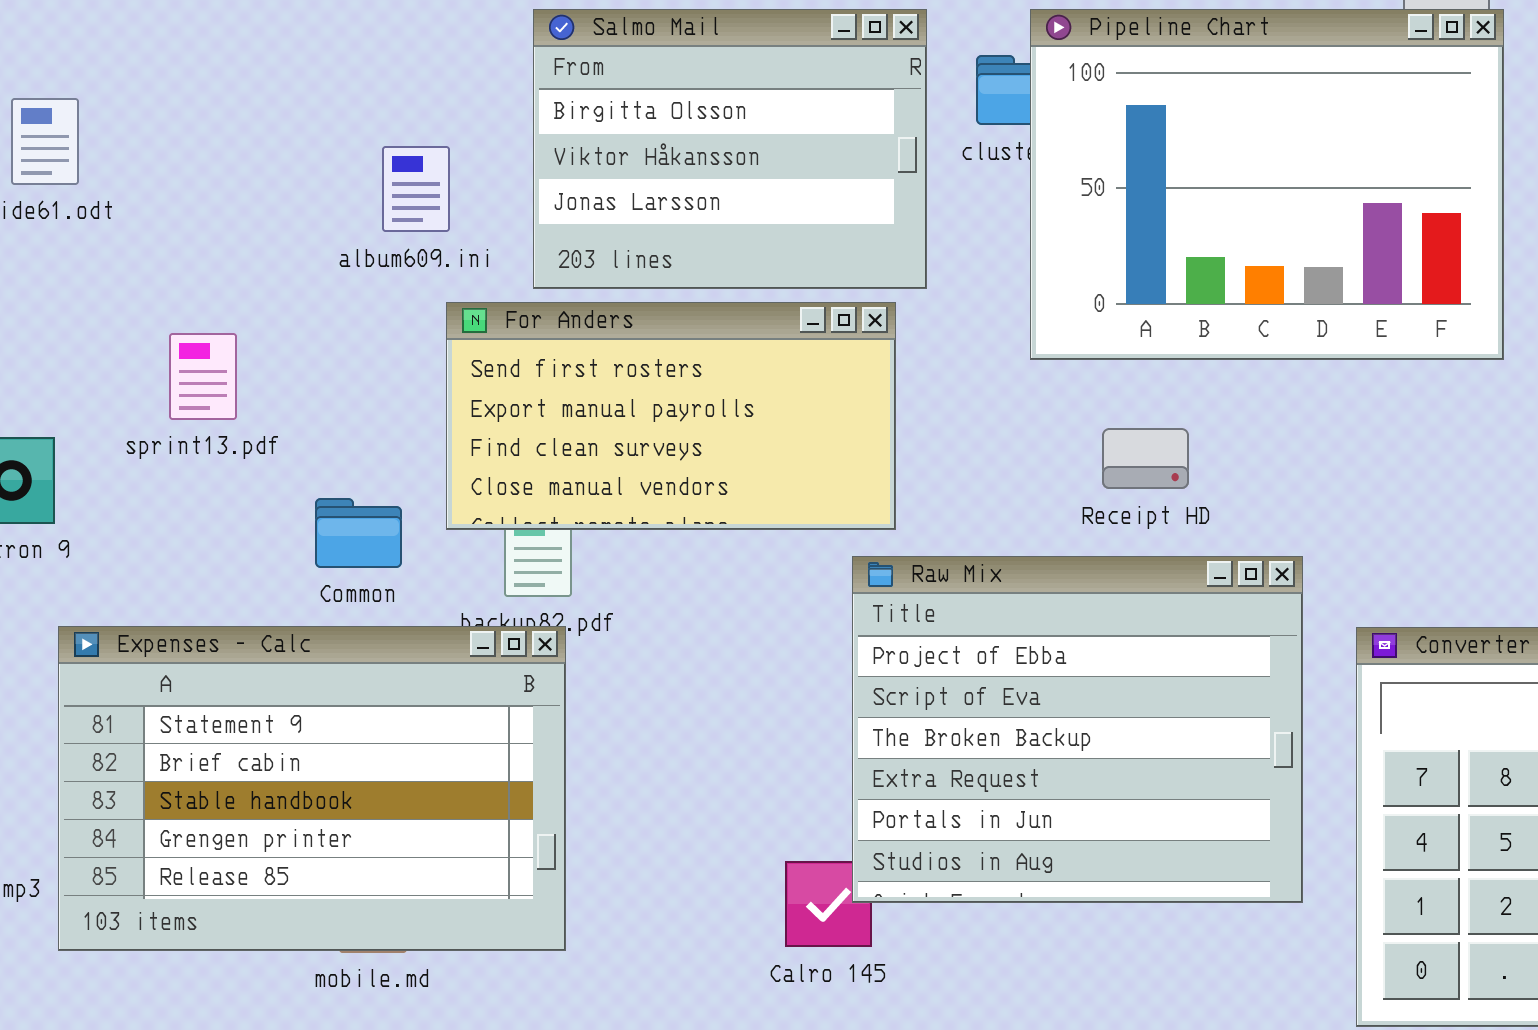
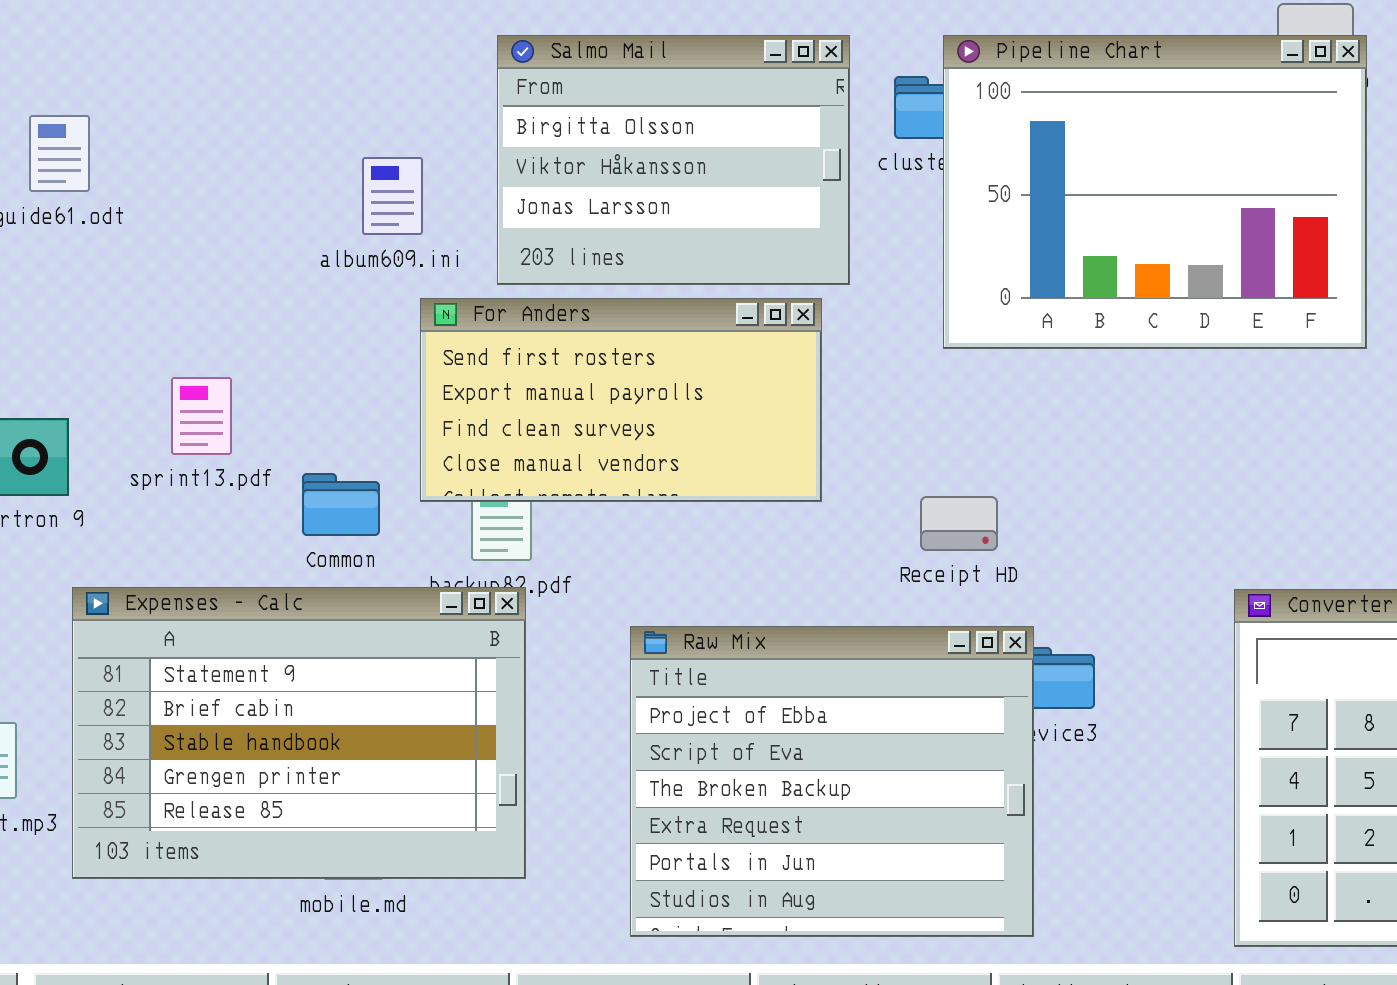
sprint13.pdf: [169,333,237,420] -> [171,377,232,455], moved
Receipt HD: [1102,428,1189,489] -> [920,496,998,551], moved
Raw Mix: [852,556,1303,903] -> [630,626,1034,937], moved

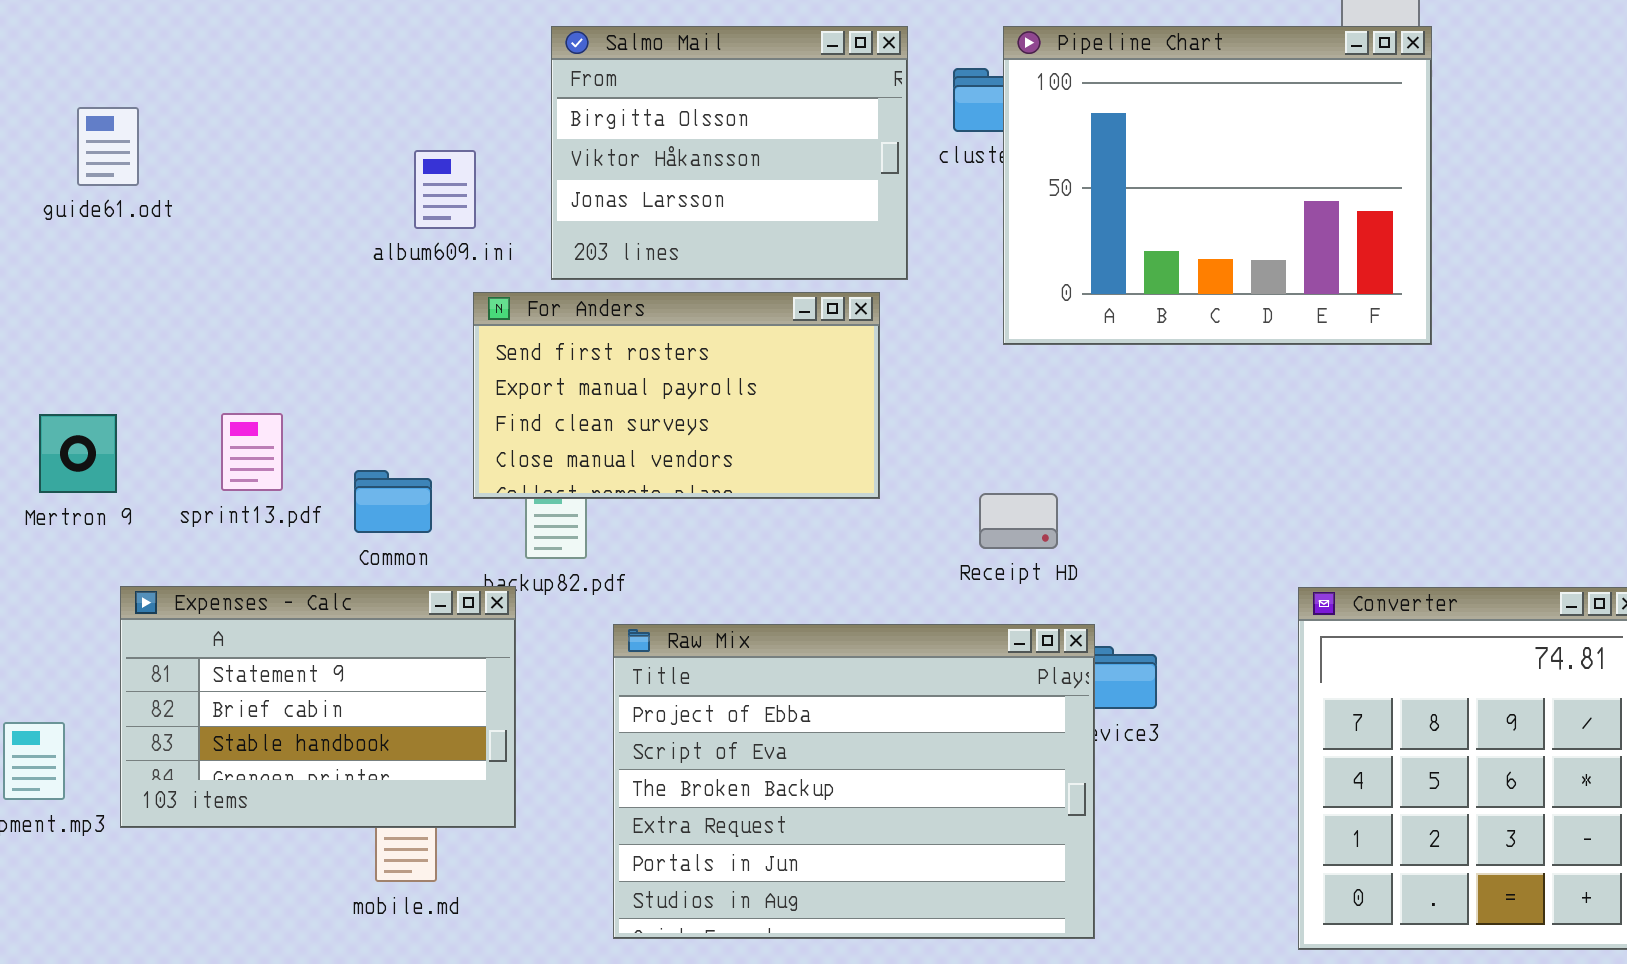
sprint13.pdf: [171,377,232,455] -> [221,413,283,491], moved
Expenses - Calc: [72,587,526,879] -> [120,586,516,828], resized
Raw Mix: [630,626,1034,937] -> [613,624,1095,939], resized

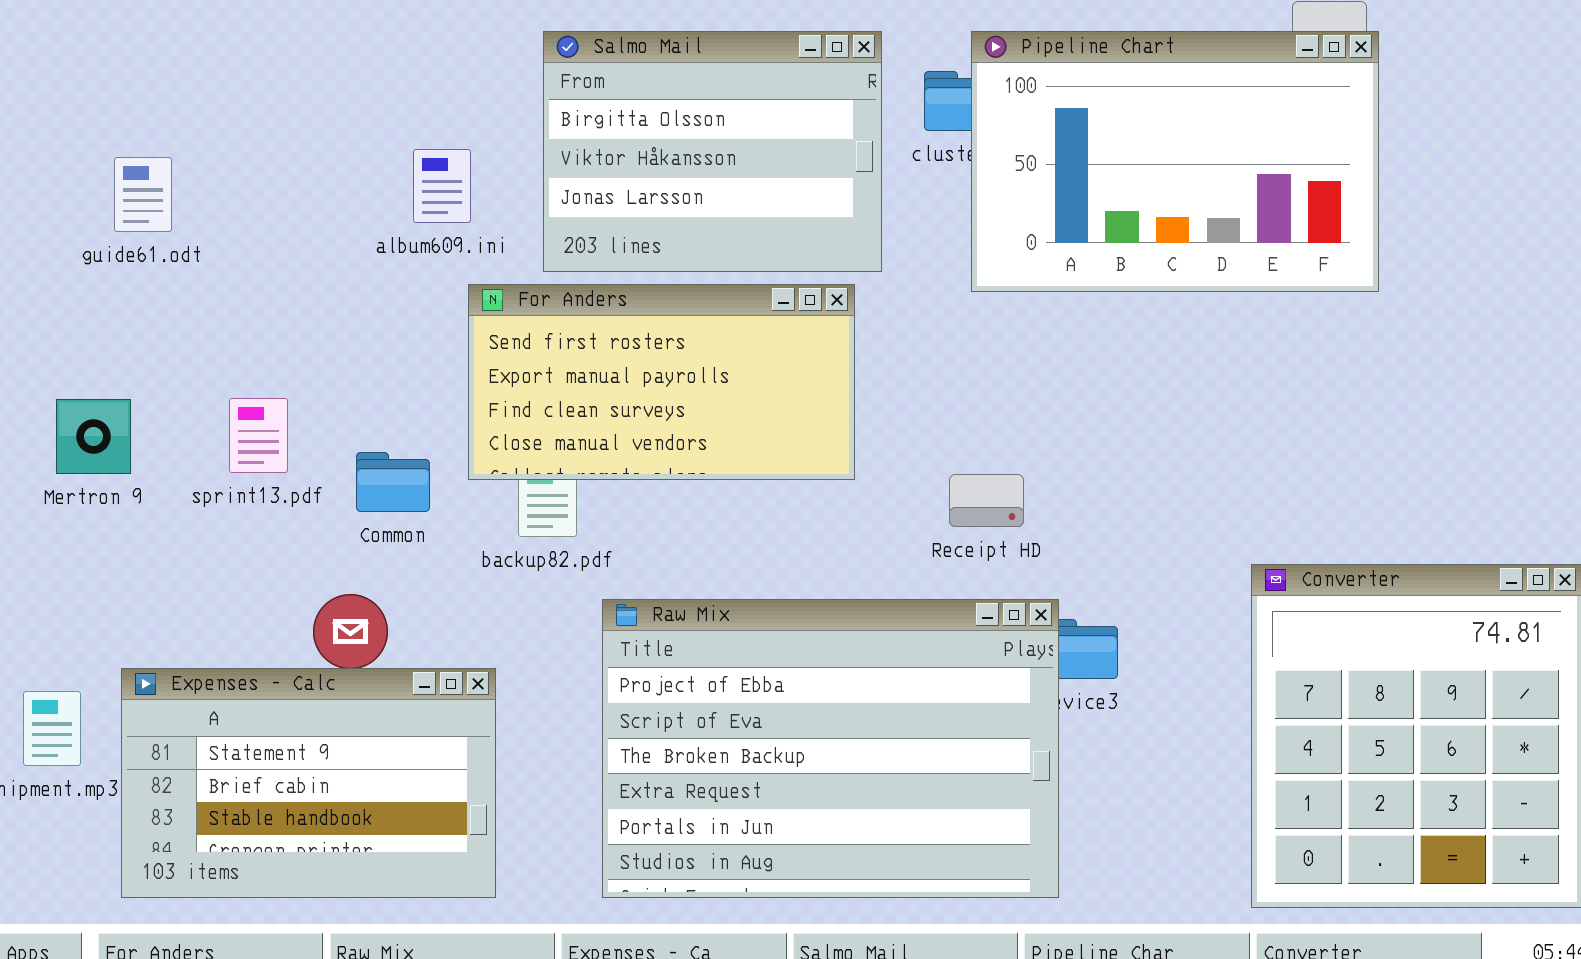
Pipeline Chart: [1003,26,1432,345] -> [971,31,1379,292], resized
guide61.odt: [77,107,139,186] -> [114,157,172,232], moved
Expenses - Calc: [120,586,516,828] -> [121,668,496,898], moved

